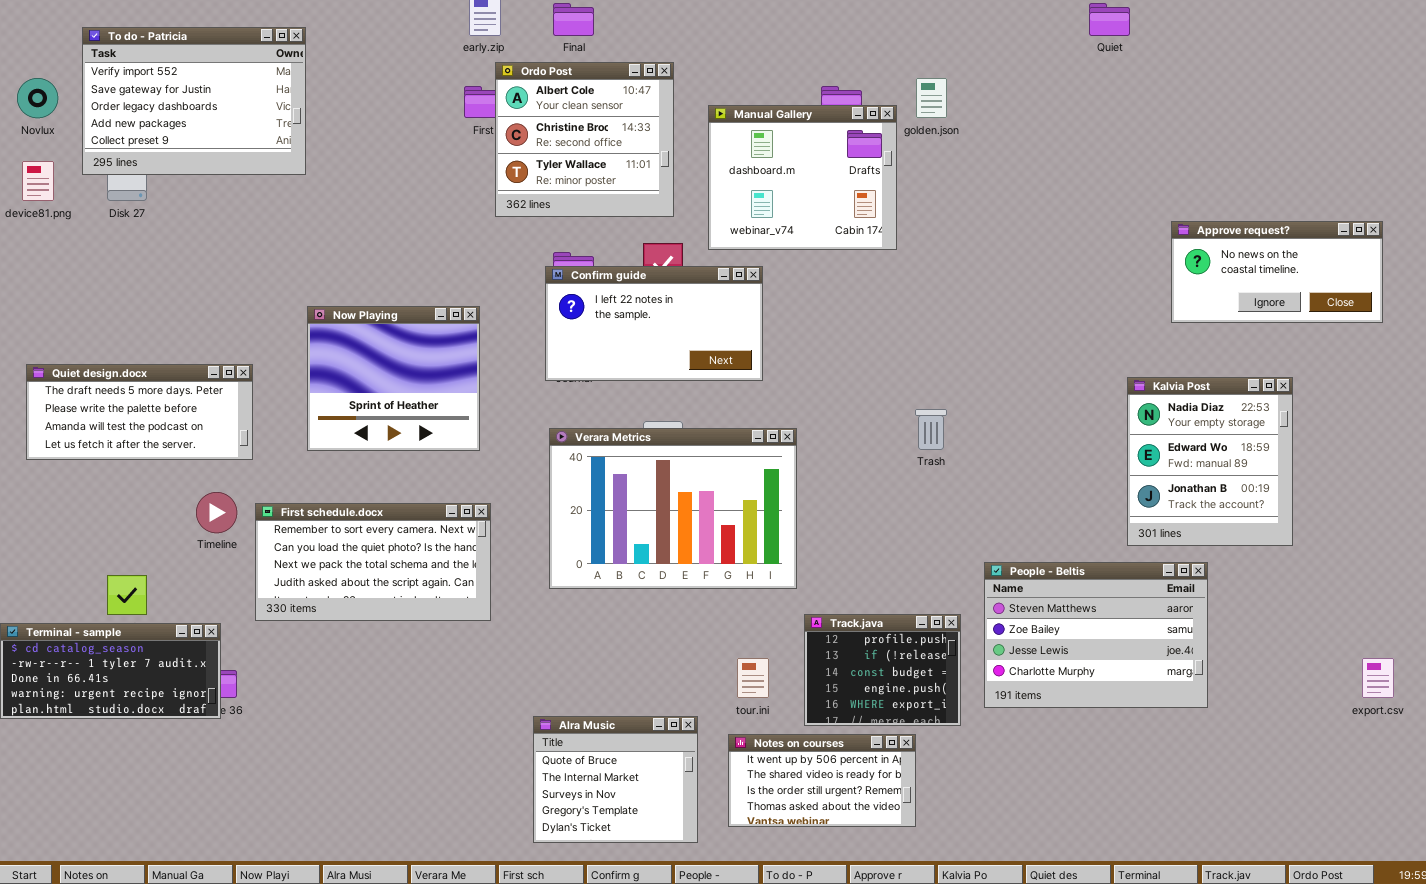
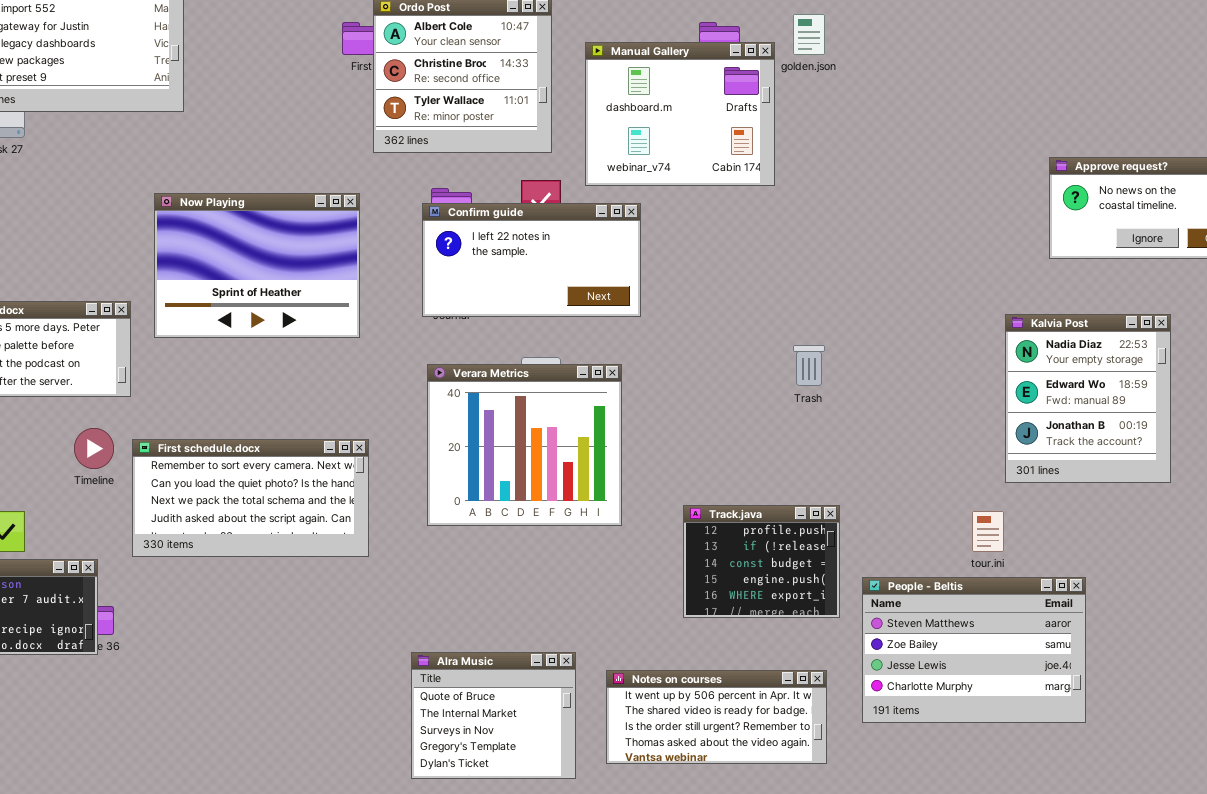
Now Playing: [307,306,480,451] -> [154,193,360,338], moved, resized
Verara Metrics: [549,428,797,589] -> [427,364,622,526], resized
People - Beltis: [984,562,1208,708] -> [862,577,1086,723], moved
Track.java: [804,614,961,726] -> [683,505,840,618], moved
tour.ini: [737,658,769,698] -> [972,511,1004,552], moved
Notes on courses: [728,734,916,827] -> [606,670,827,764], resized

